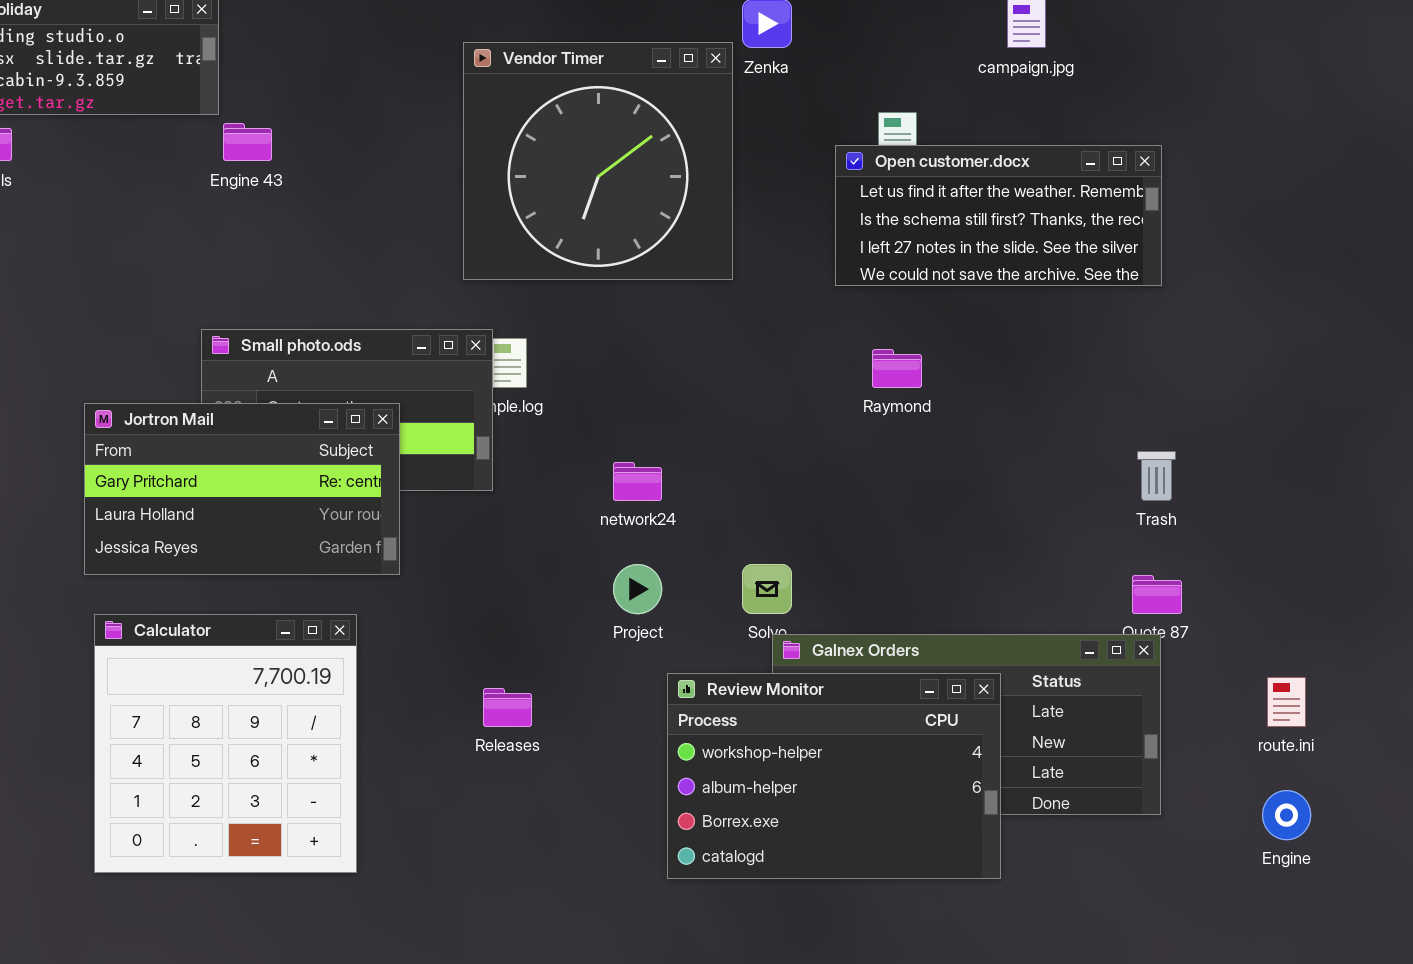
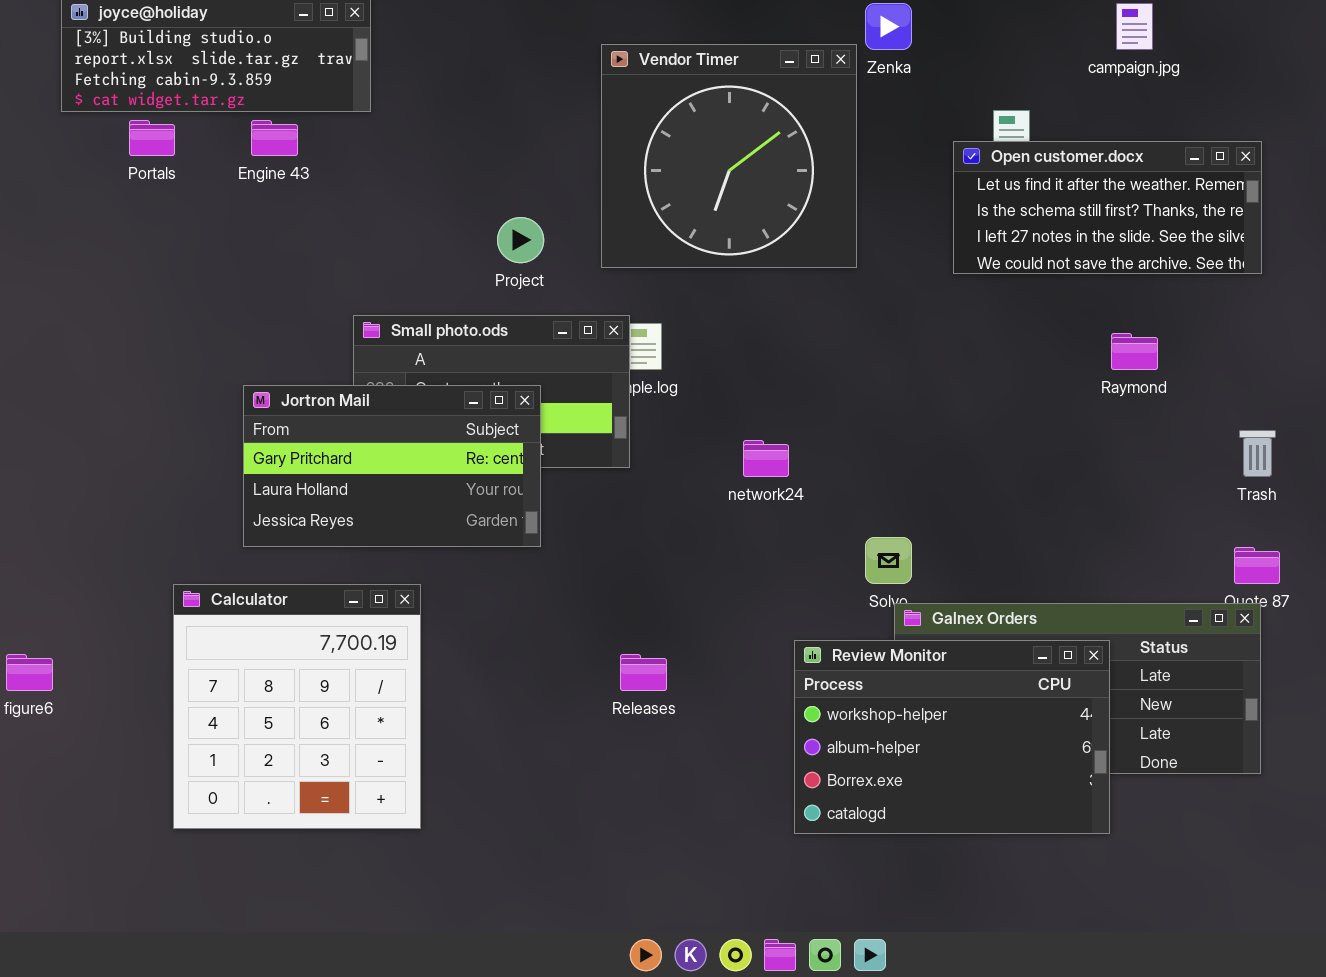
Engine 43: [223,123,272,161] -> [251,120,298,156], moved
Raymond: [872,349,922,388] -> [1111,333,1158,370], moved
Project: [613,564,662,614] -> [497,217,544,263], moved
Calculator: [94,614,357,873] -> [173,584,421,829], moved

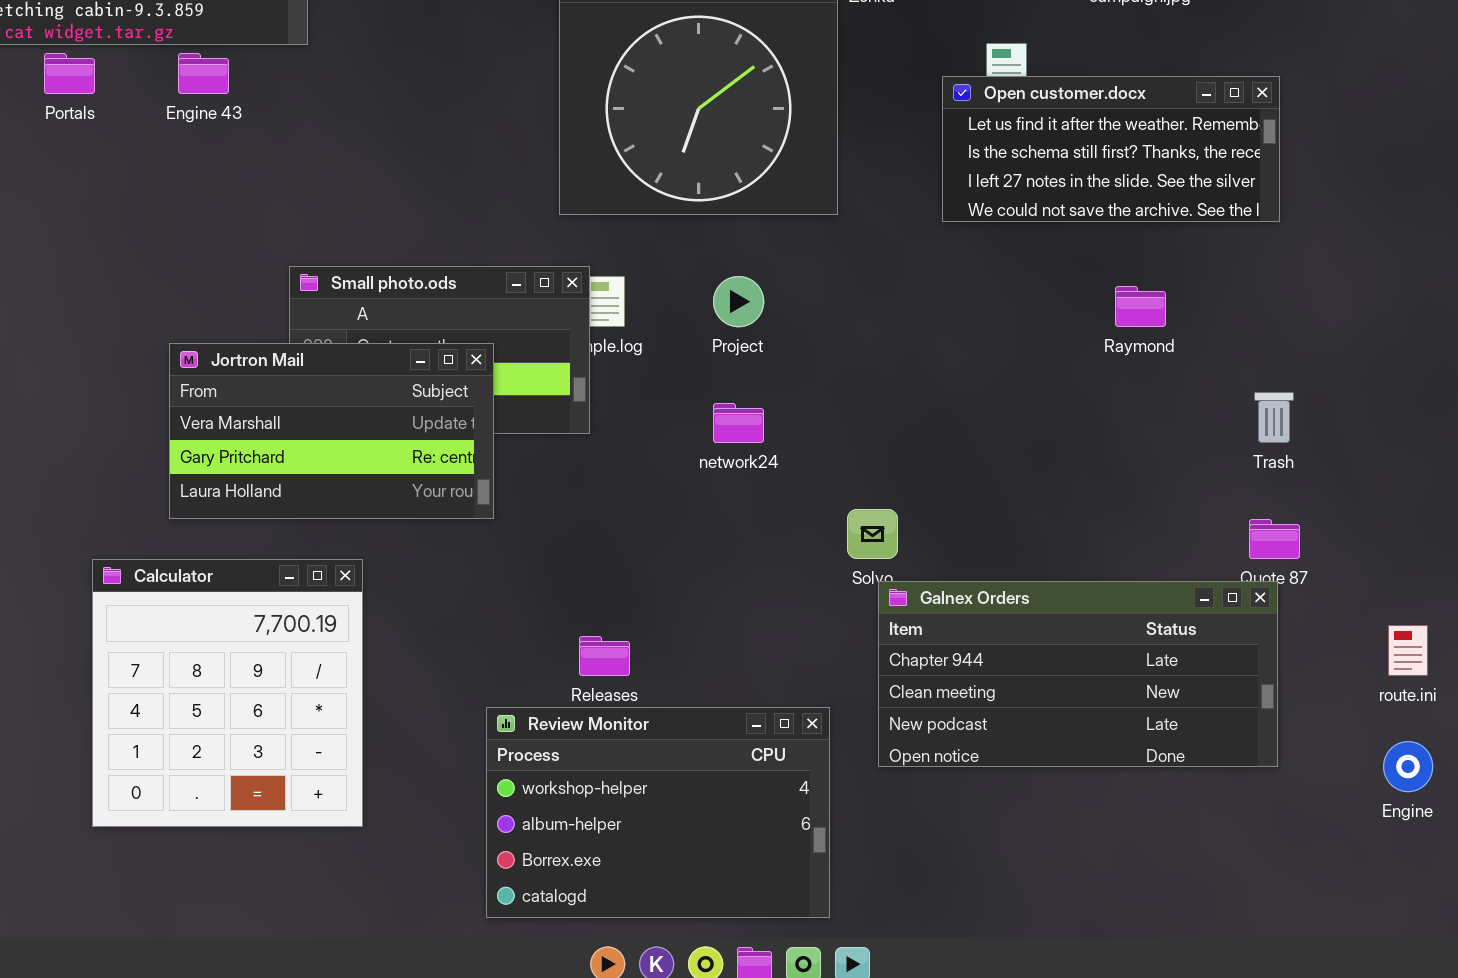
Project: [497,217,544,263] -> [713,276,764,327], moved
Jortron Mail: [243,385,541,547] -> [169,343,494,519], scrolled up 1 row
Review Monitor: [794,640,1110,834] -> [486,707,830,918], moved

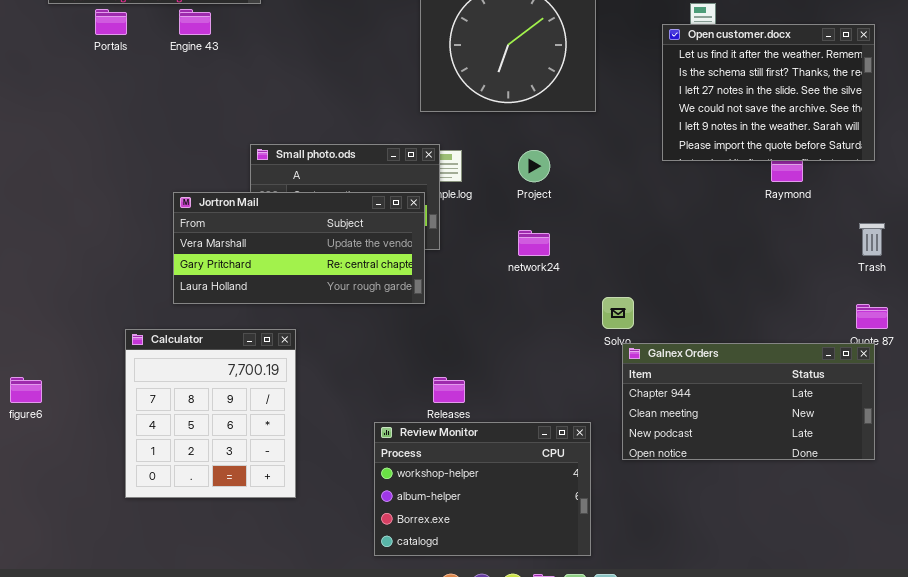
Open customer.docx: [942,76,1280,222] -> [662,24,875,161], resized
Jortron Mail: [169,343,494,519] -> [173,192,425,304], resized

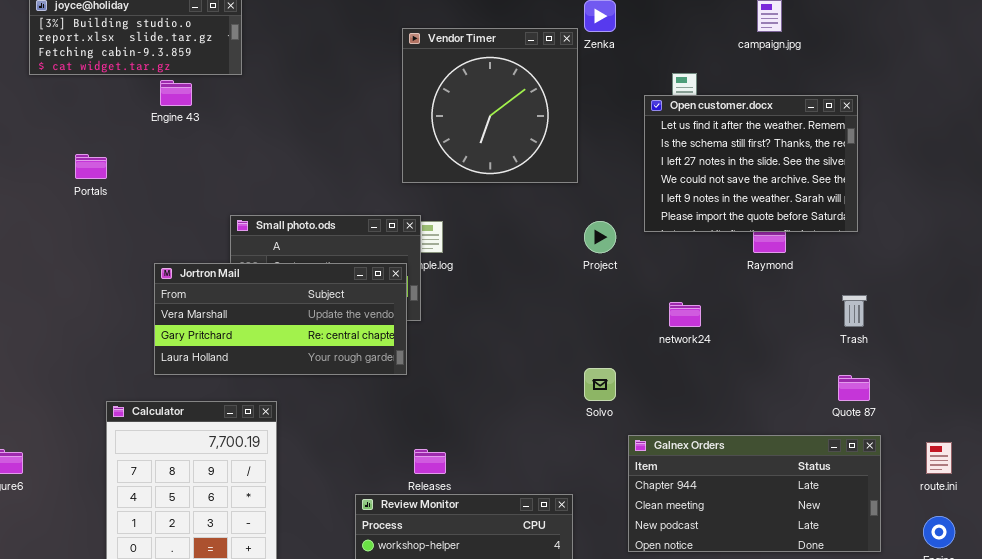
Portals: [95,9,127,35] -> [75,154,107,179], moved
Project: [518,150,550,182] -> [584,221,616,253], moved
network24: [518,230,550,256] -> [669,302,701,327], moved
Galnex Orders: [622,343,875,460] -> [628,435,881,552], moved

